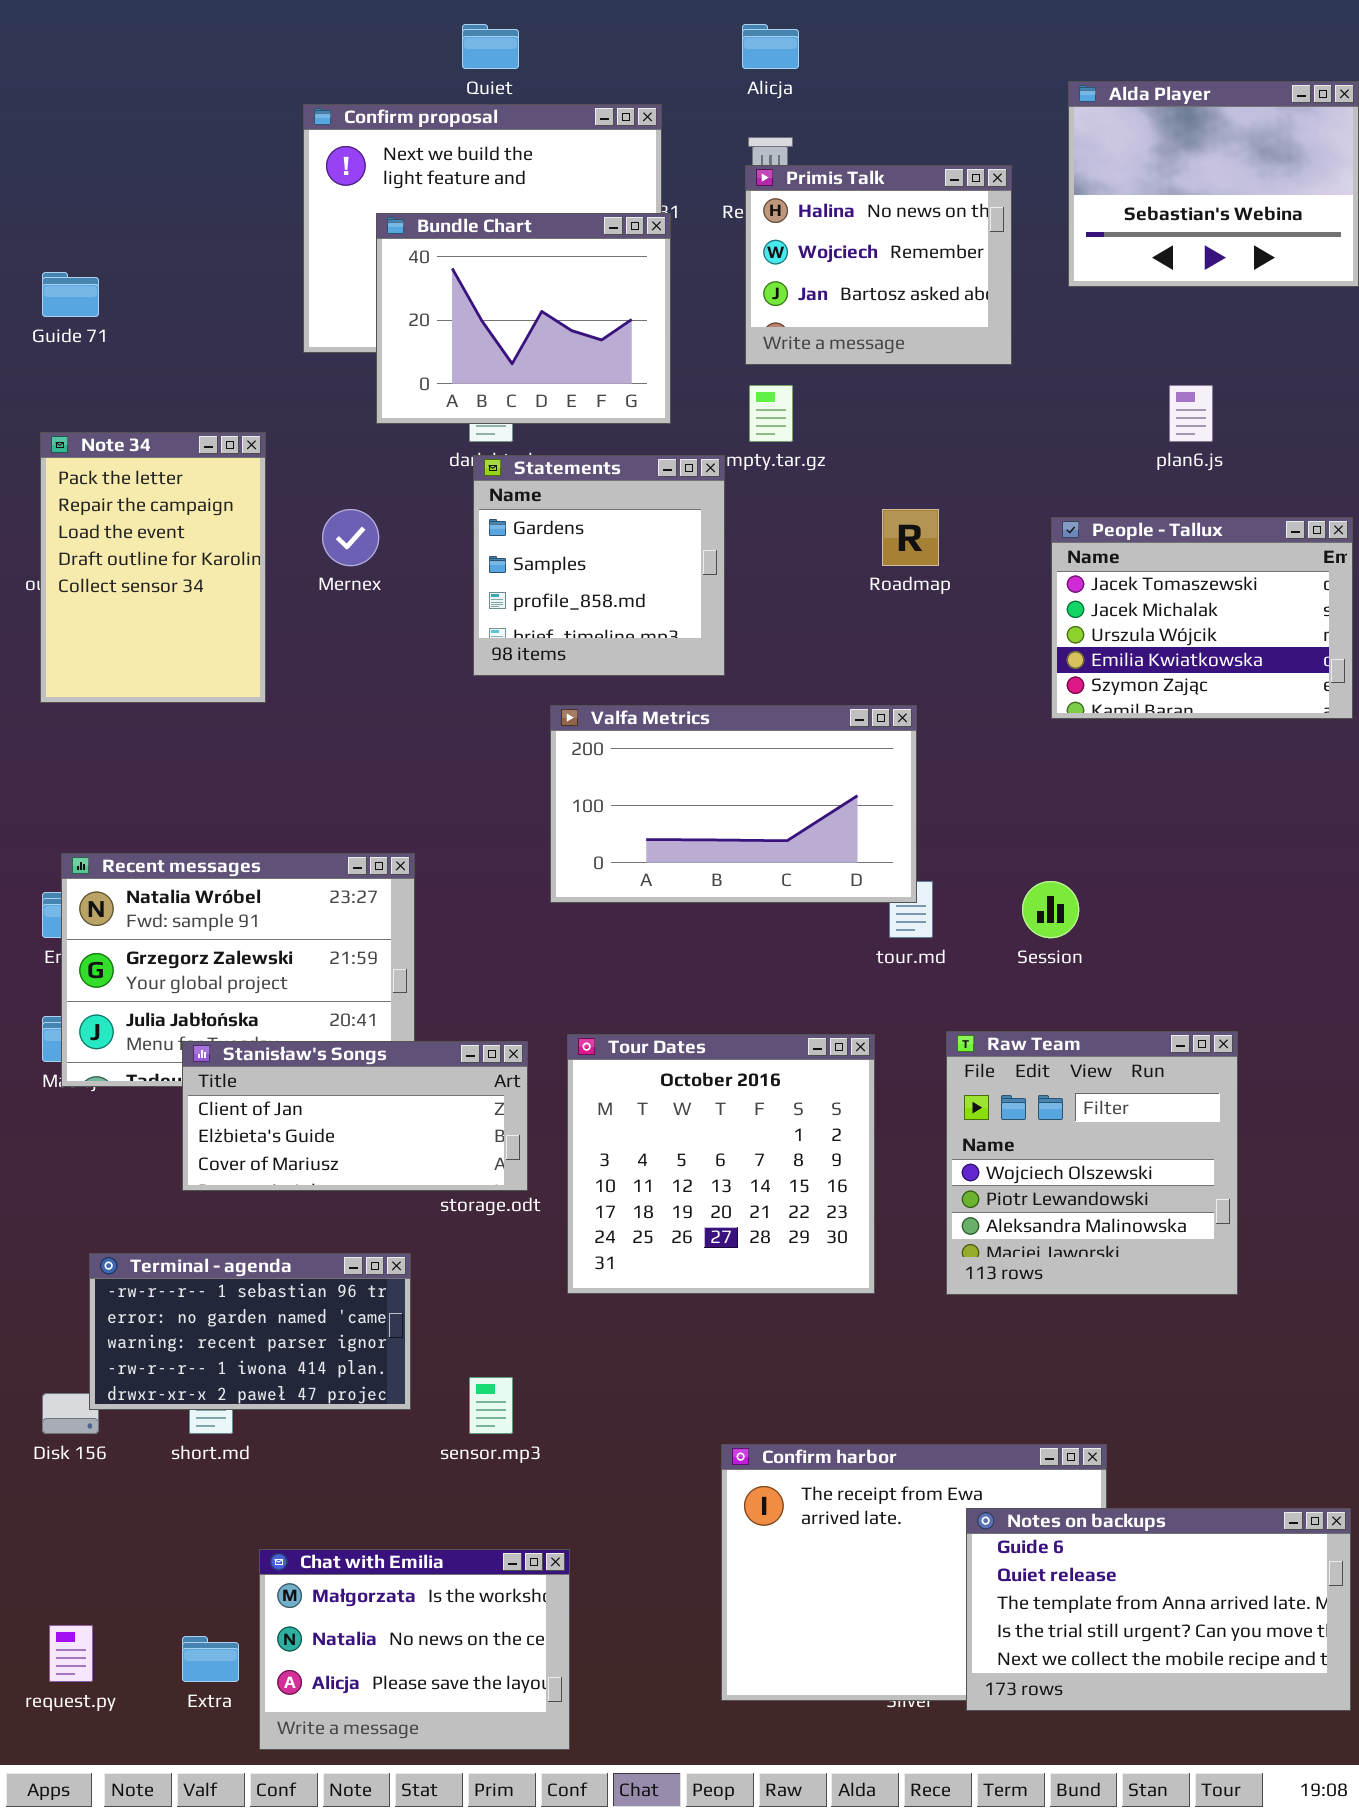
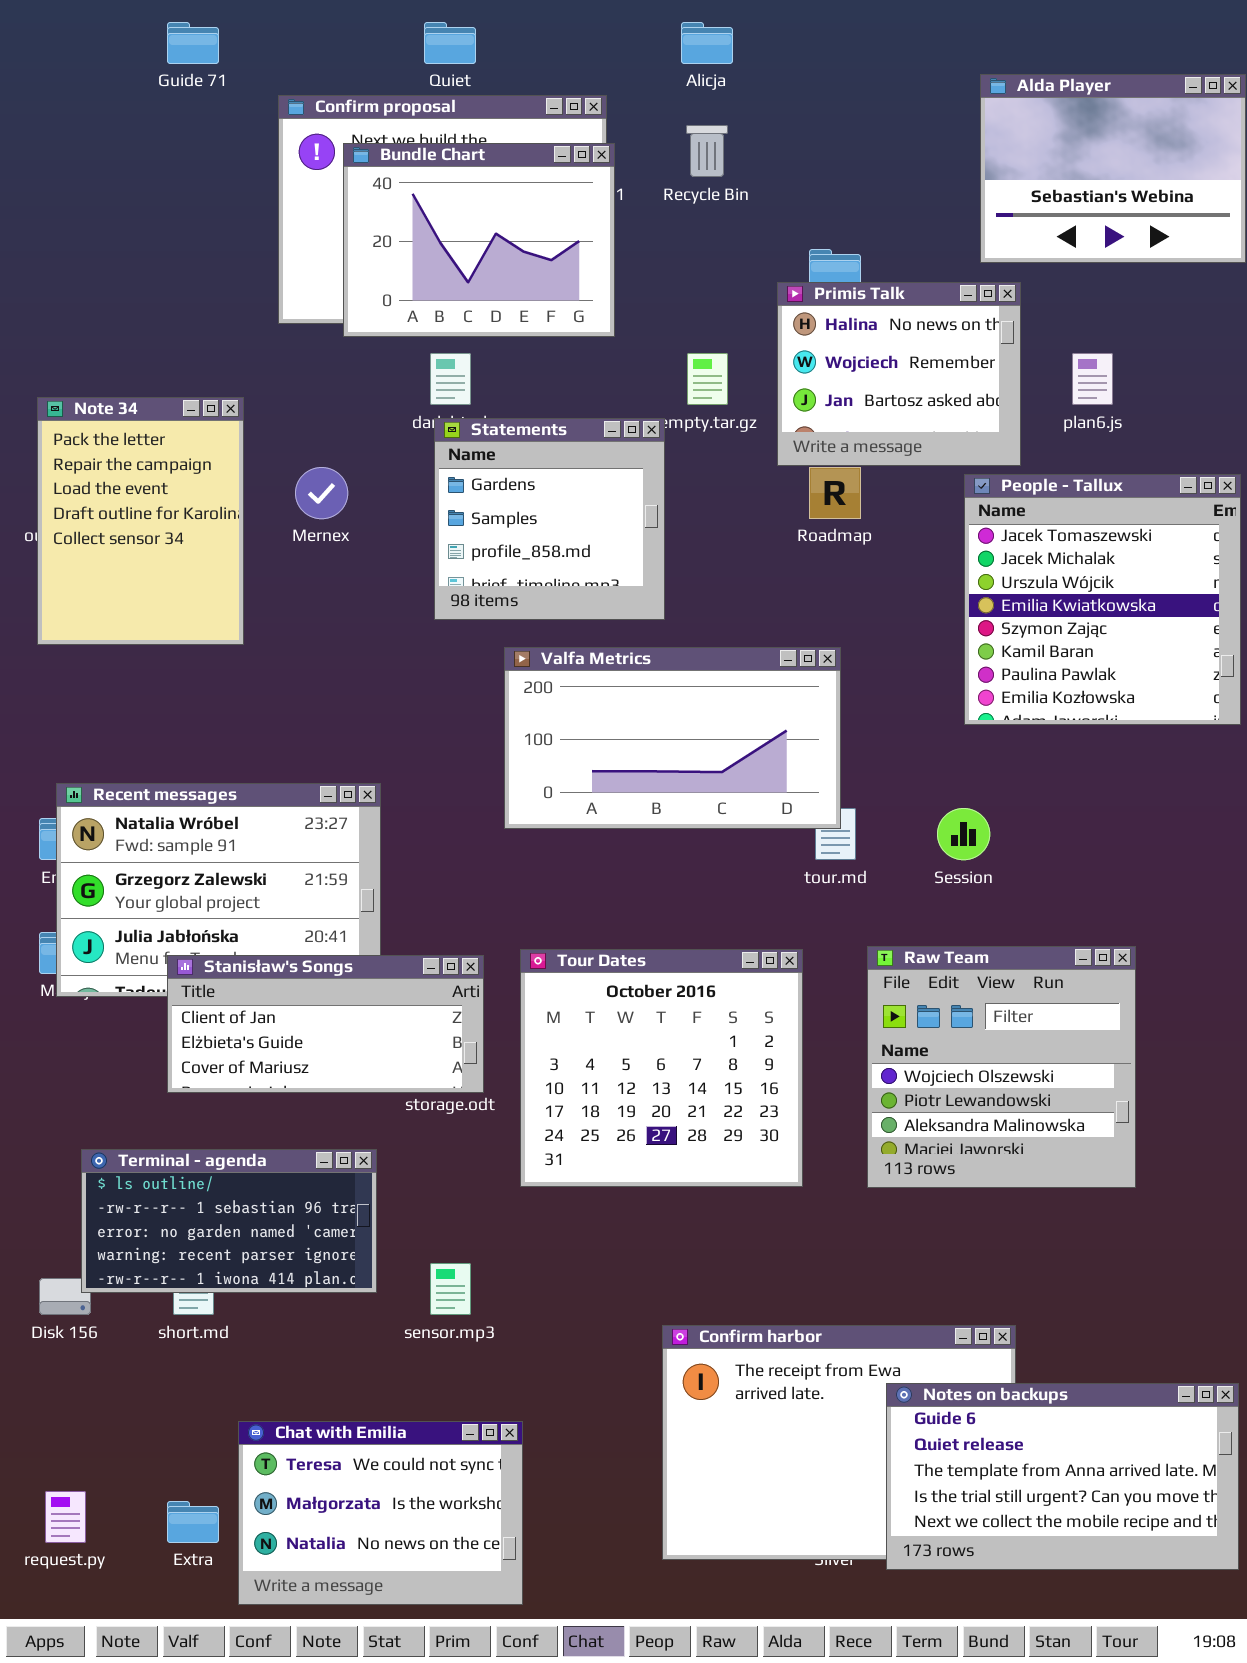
Primis Talk: [745,165,1012,365] -> [777,282,1021,466], moved
Bundle Chart: [376,213,671,424] -> [343,143,615,337], moved
Guide 71: [42,272,99,317] -> [167,22,219,64], moved
People - Tallux: [1051,517,1353,719] -> [964,474,1241,725], resized
Terminal - agenda: [89,1253,411,1410] -> [81,1149,377,1293], scrolled up 1 row
Chat with Emilia: [259,1549,570,1750] -> [238,1421,523,1605], scrolled up 1 row

